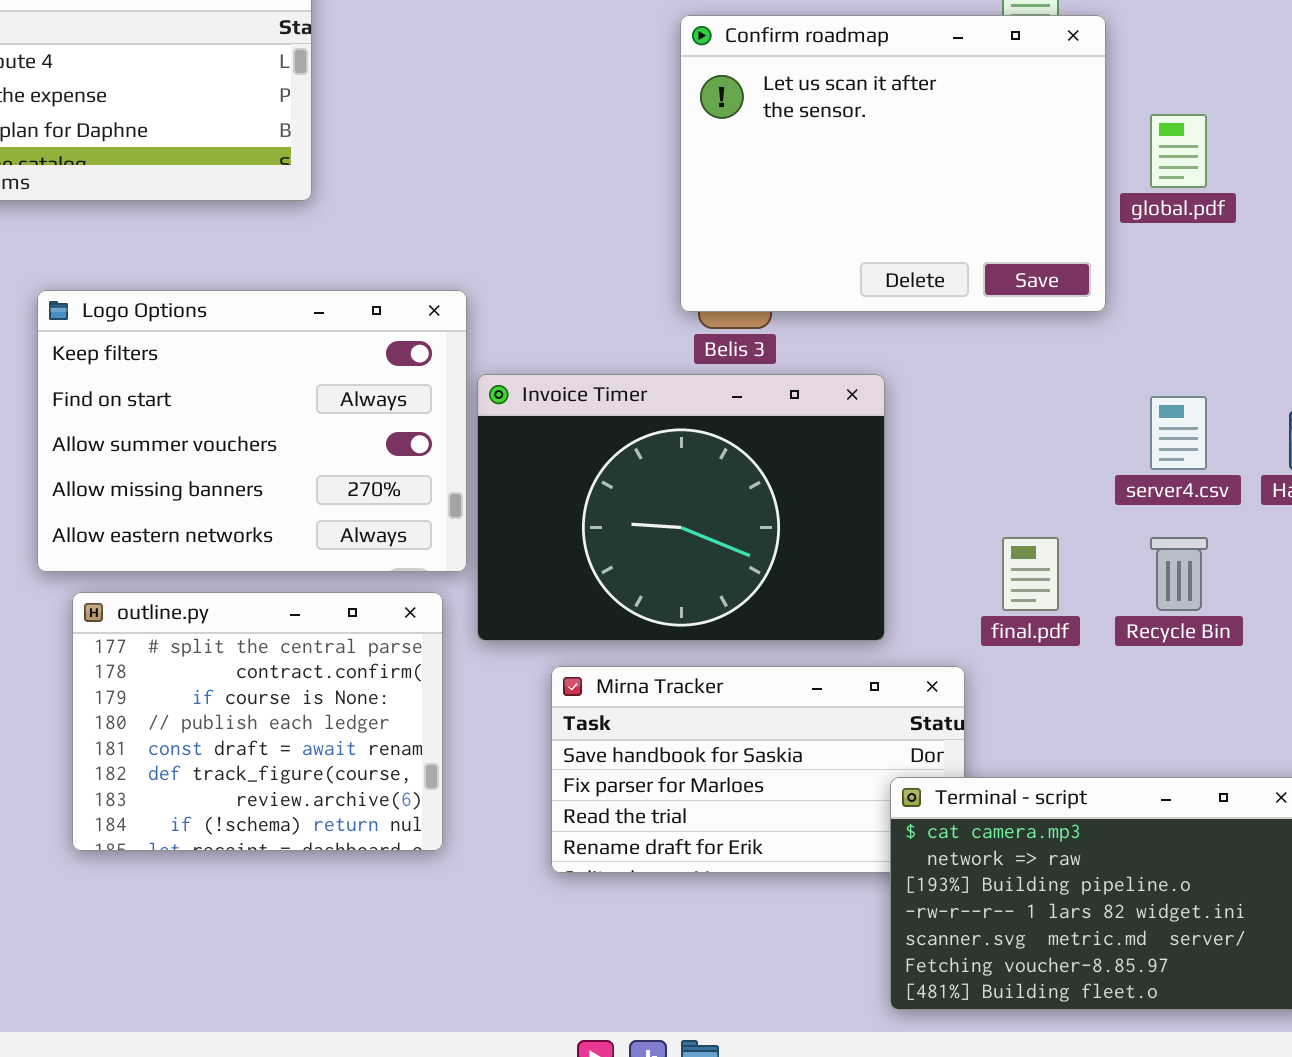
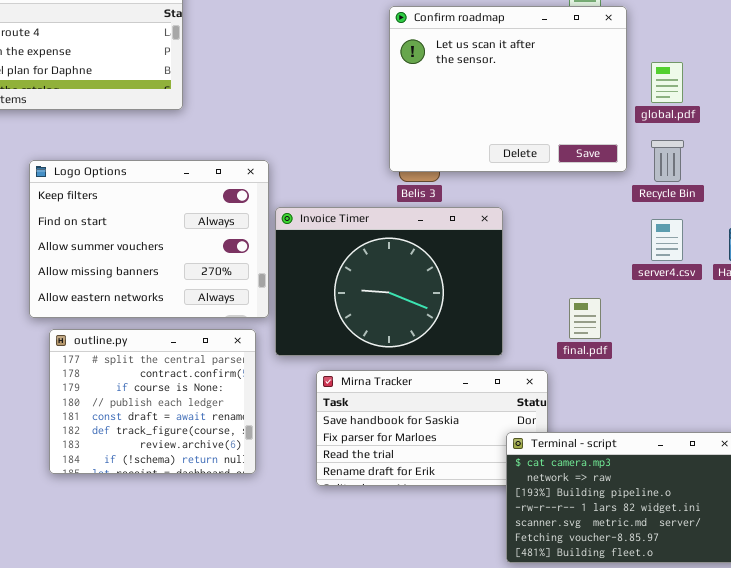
Recycle Bin: [1150,537,1208,611] -> [651,140,684,182], moved

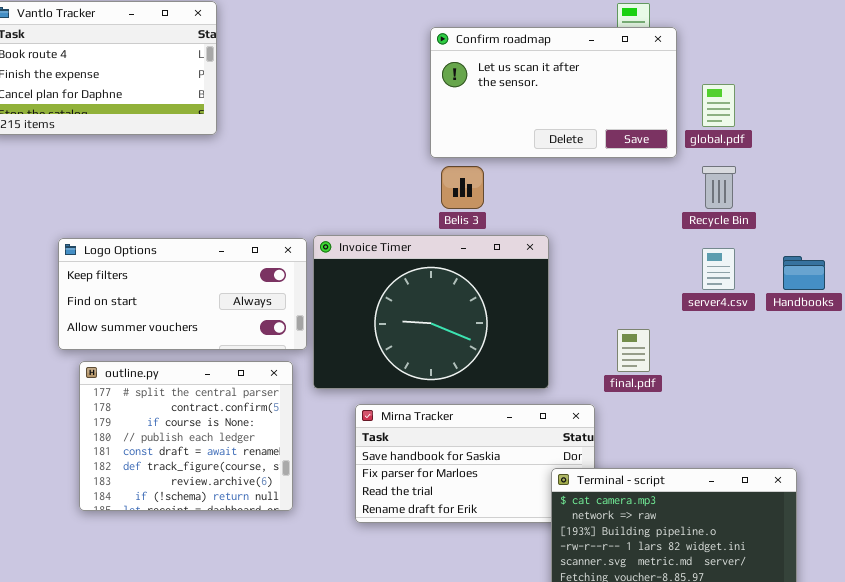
Confirm roadmap: [389,6,627,172] -> [430,27,677,158], resized
Logo Options: [29,160,269,318] -> [58,238,307,350], resized

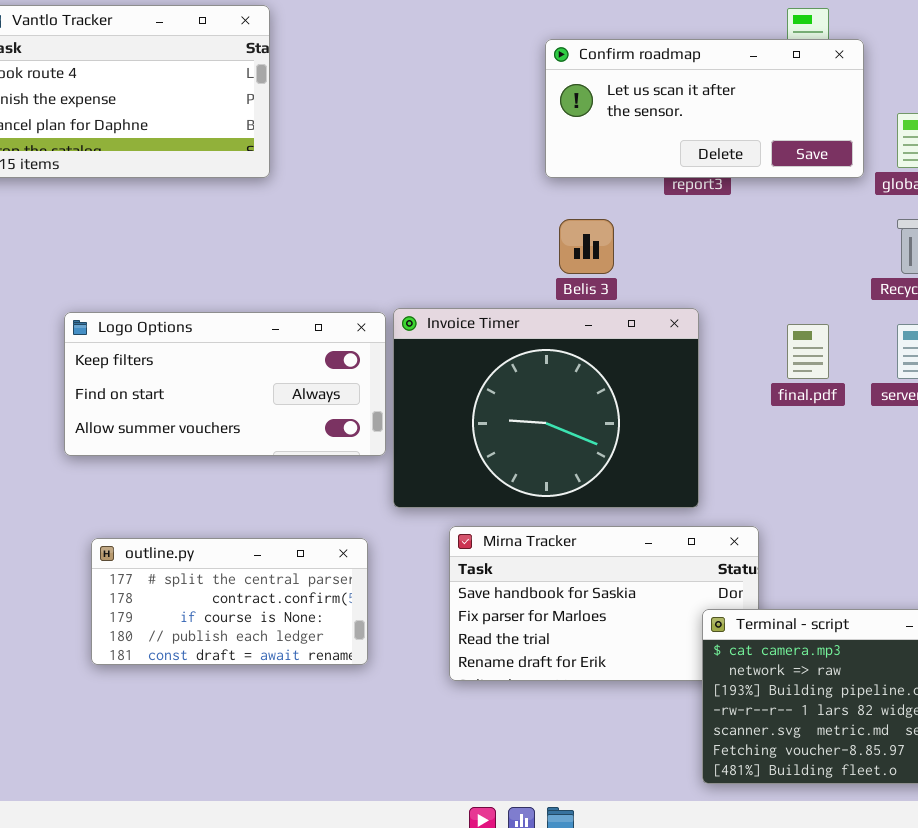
Confirm roadmap: [430,27,677,158] -> [545,39,864,178], resized
final.pdf: [617,329,650,372] -> [787,324,829,379], moved
outline.py: [79,361,293,511] -> [91,538,368,665], resized

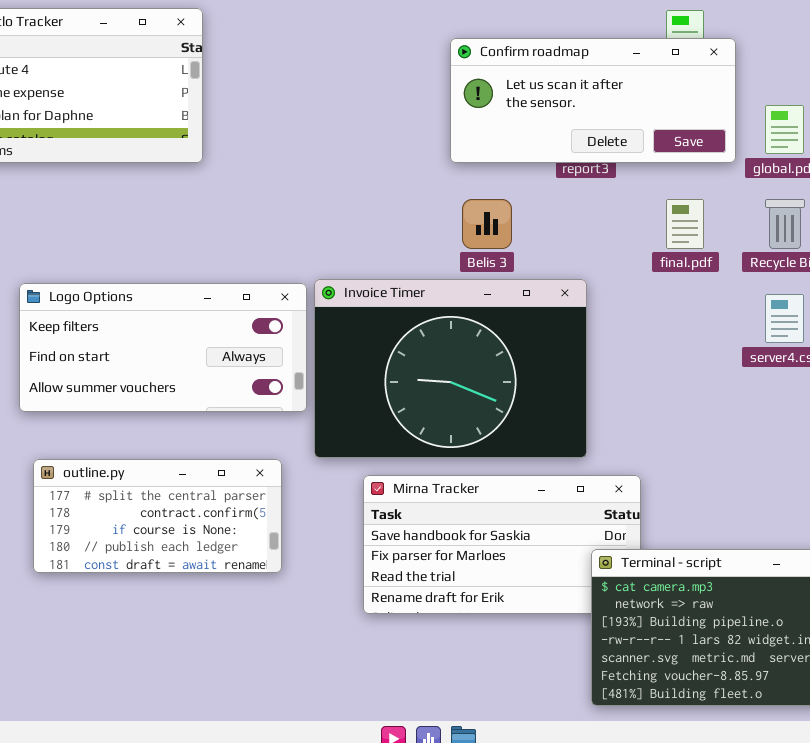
final.pdf: [787,324,829,379] -> [666,199,704,249], moved
outline.py: [91,538,368,665] -> [33,459,282,573], moved

